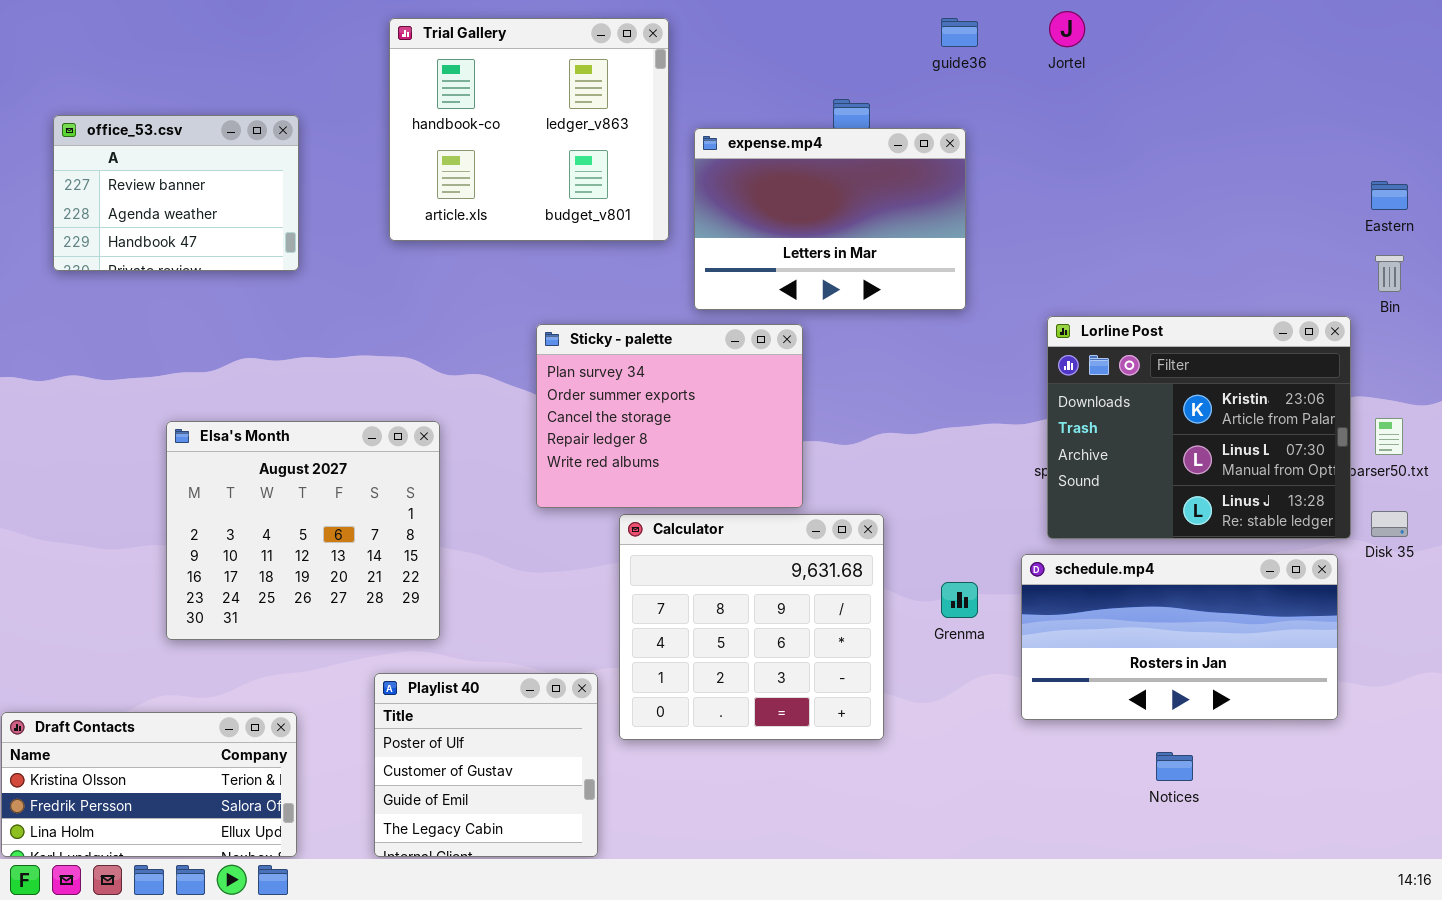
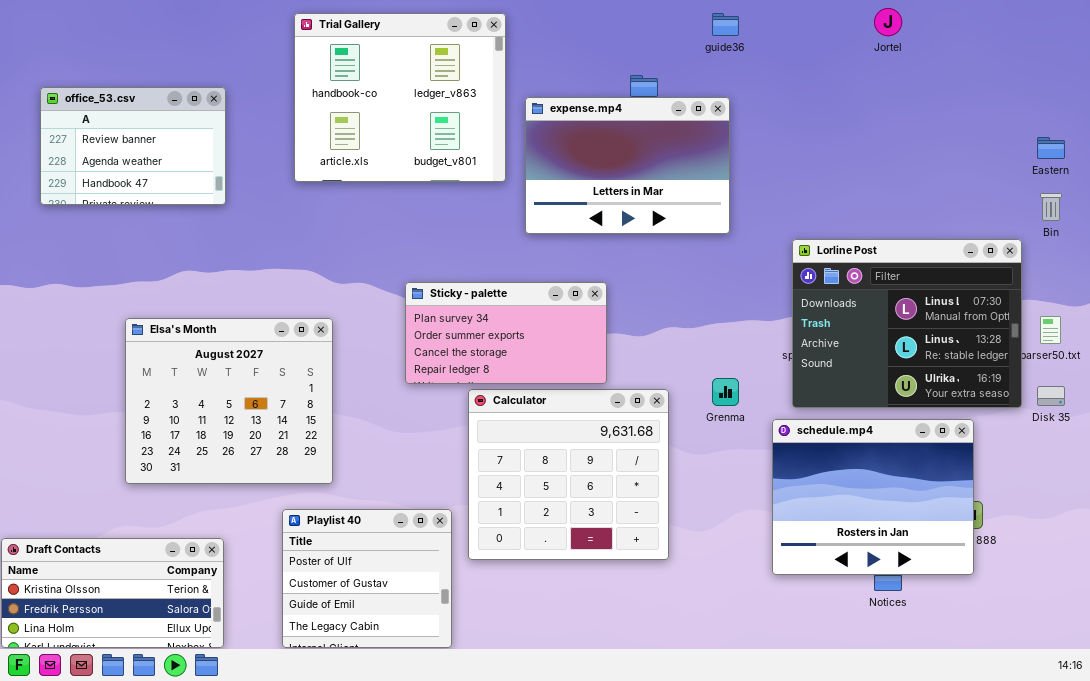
Jortel: [1049,11,1085,47] -> [874,8,902,36], moved
Lorline Post: [1047,316,1351,539] -> [792,239,1022,408], scrolled down 1 row
Sticky - palette: [536,324,803,508] -> [405,282,607,384], resized
schedule.mp4: [1021,554,1338,720] -> [772,419,974,575], resized
Grenma: [941,582,978,618] -> [712,378,739,406], moved

